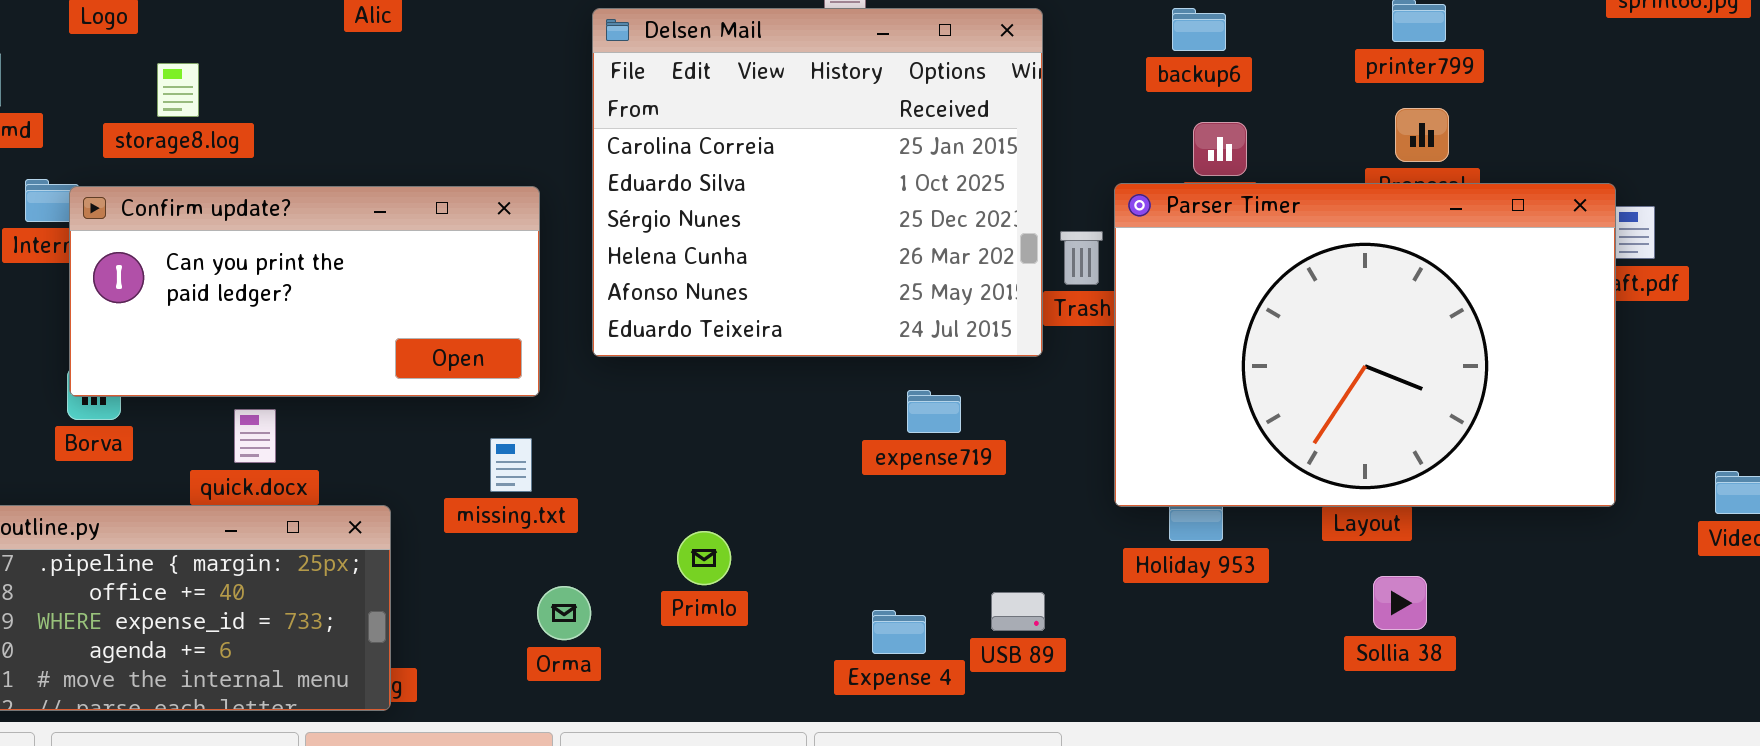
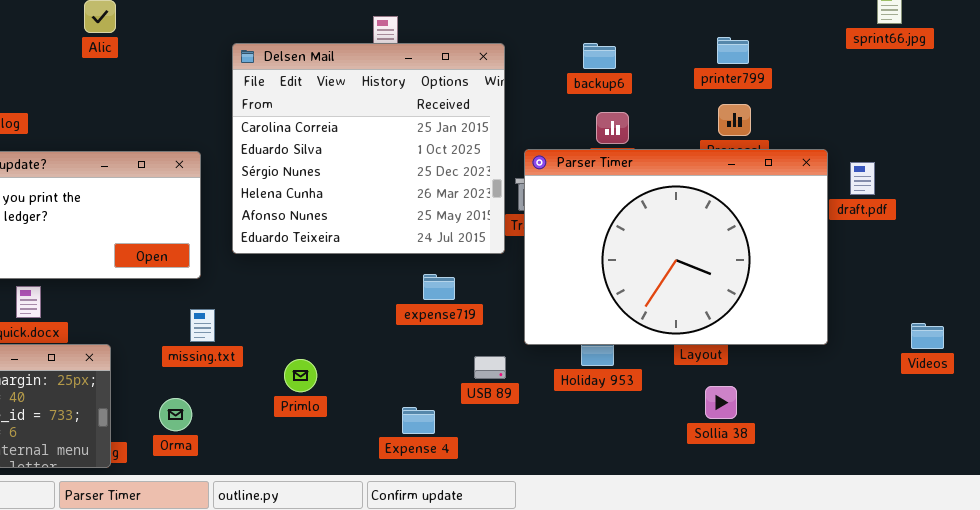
Parser Timer: [1114,183,1616,507] -> [524,149,828,345], moved
missing.txt: [490,438,532,492] -> [190,309,215,342], moved
Orma: [537,586,591,640] -> [159,398,192,431], moved
USB 89: [991,592,1045,631] -> [474,356,506,379], moved

